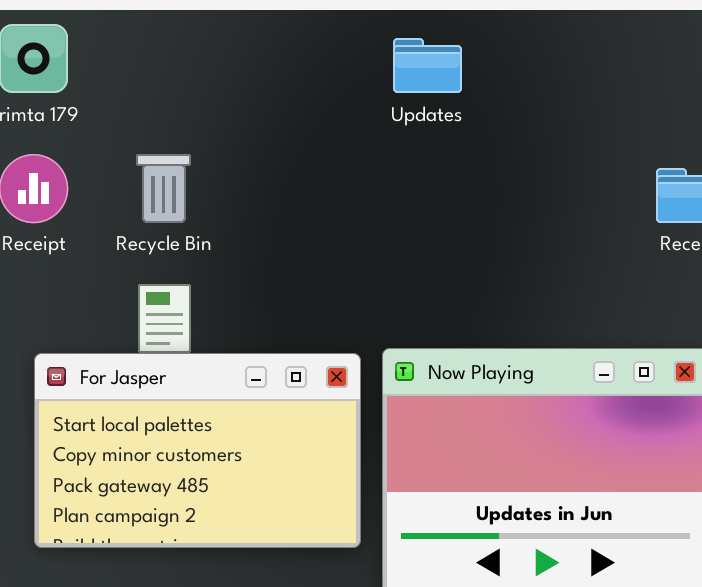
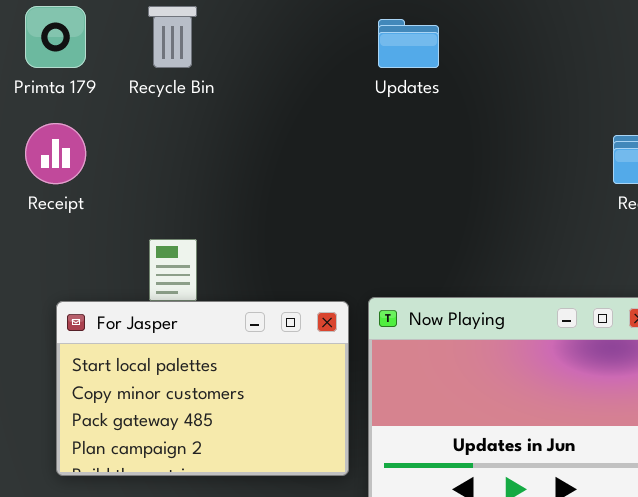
Recycle Bin: [136,154,191,223] -> [148,6,197,68], moved

